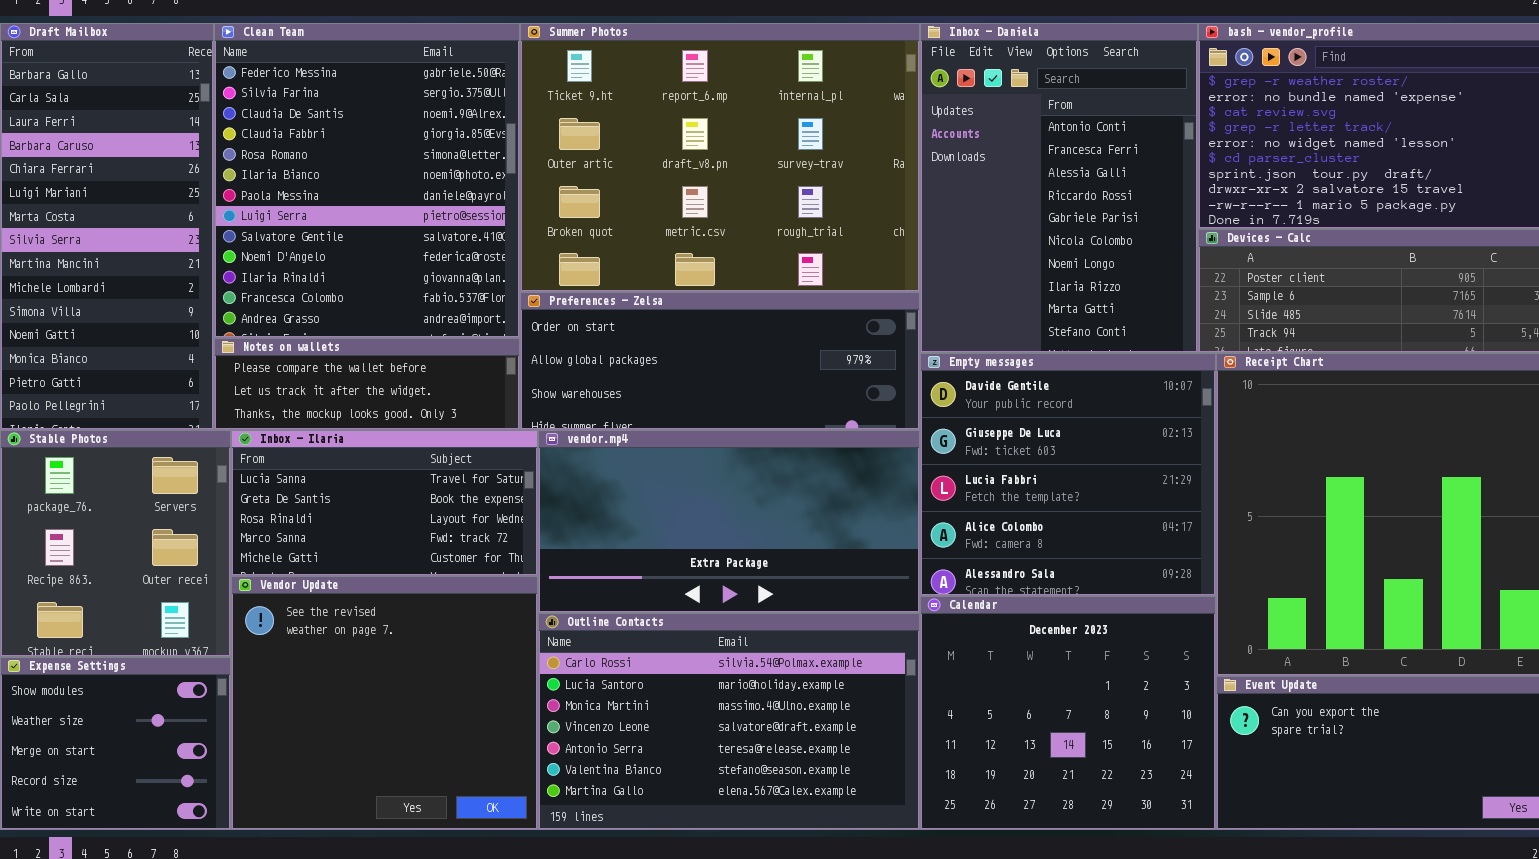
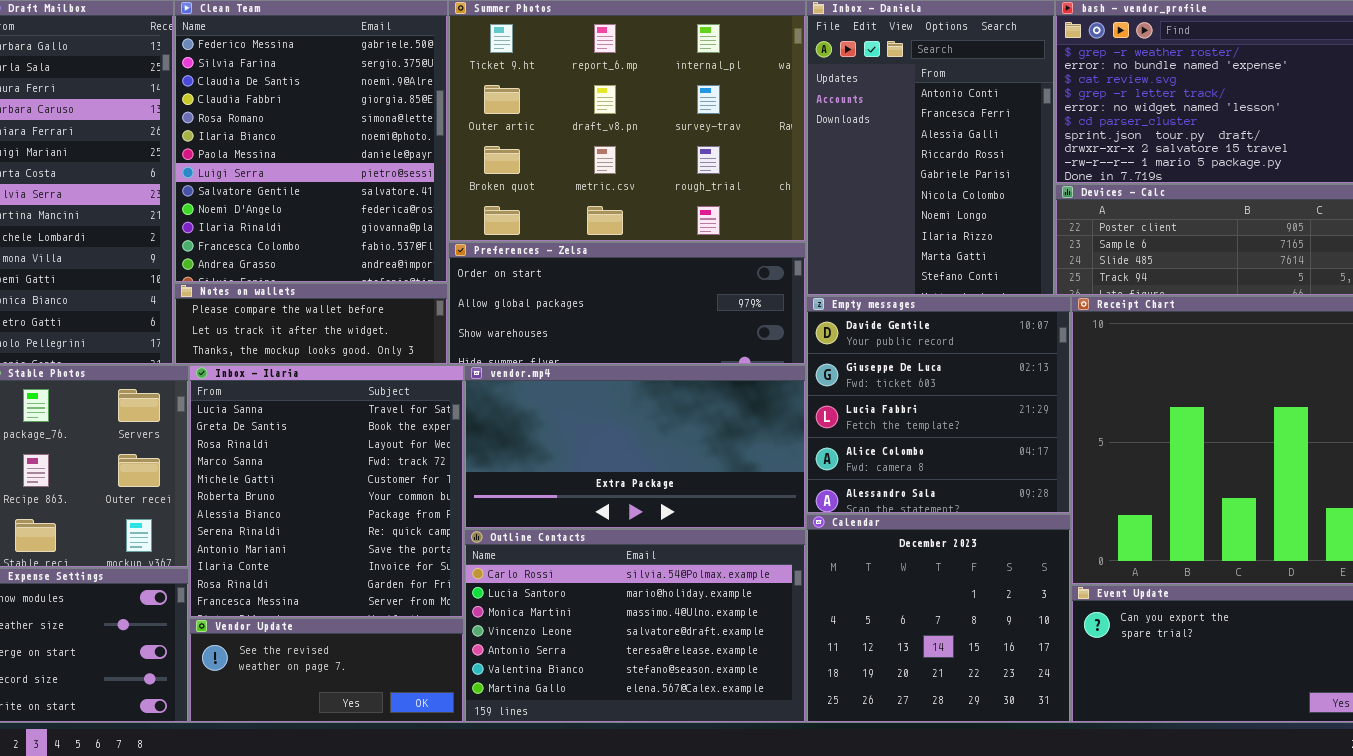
Inbox - Ilaria: [231,430,538,576] -> [189,365,464,618], resized
Vendor Update: [231,576,538,830] -> [189,618,464,723], resized

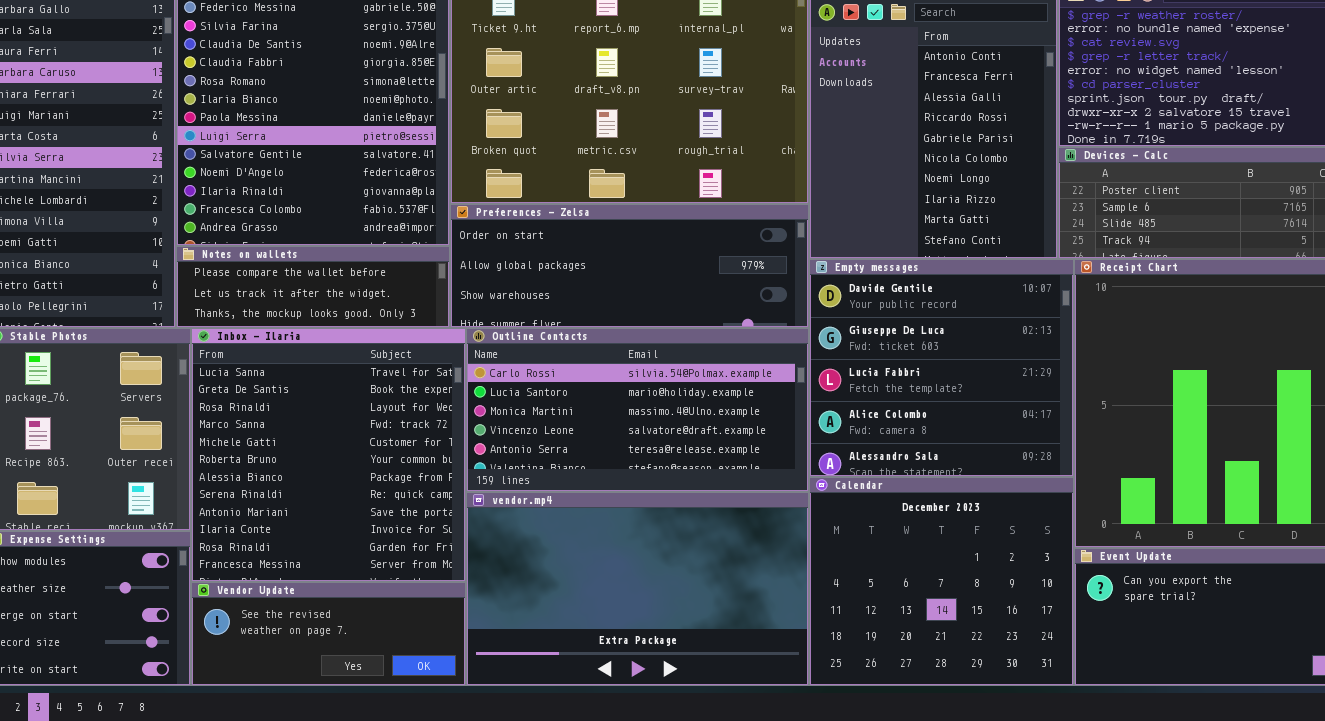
vendor.mp4: [464,365,806,529] -> [466,492,809,686], moved, resized
Outline Contacts: [464,529,806,723] -> [466,328,809,492], moved, resized

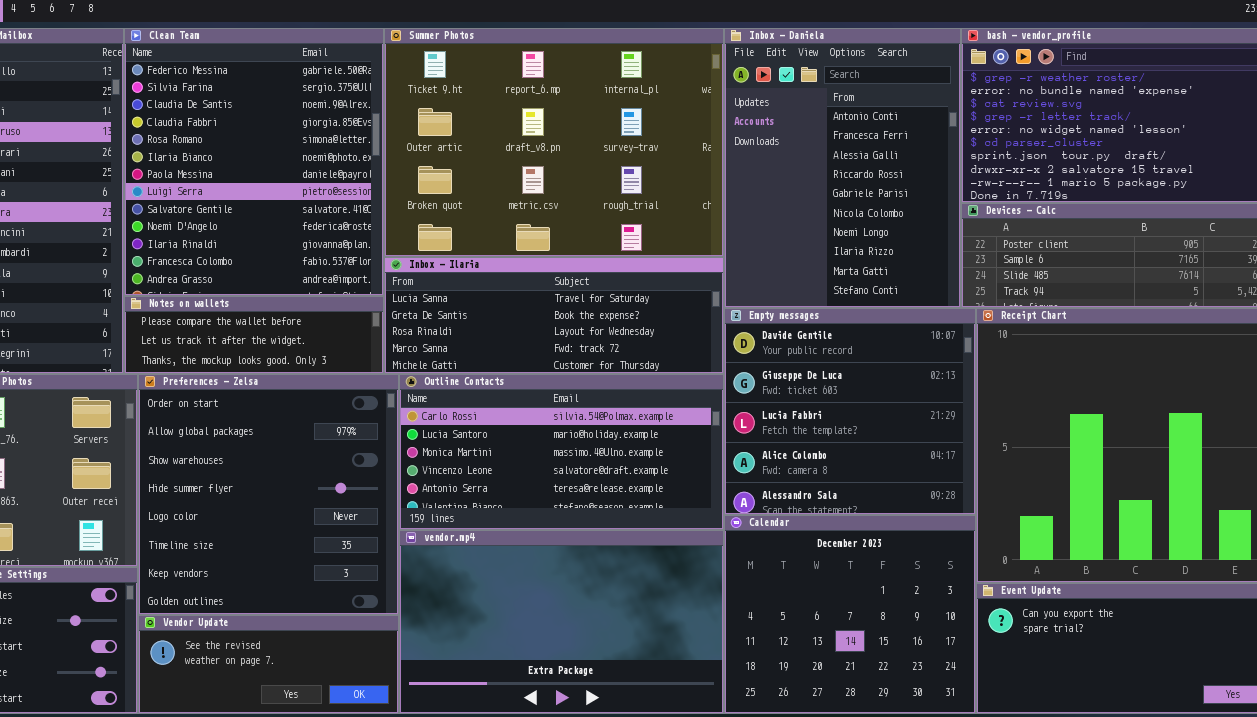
Preferences - Zelsa: [450,204,809,328] -> [138,374,399,615], moved, resized
Inbox - Ilaria: [191,328,466,582] -> [384,257,724,374], moved, resized

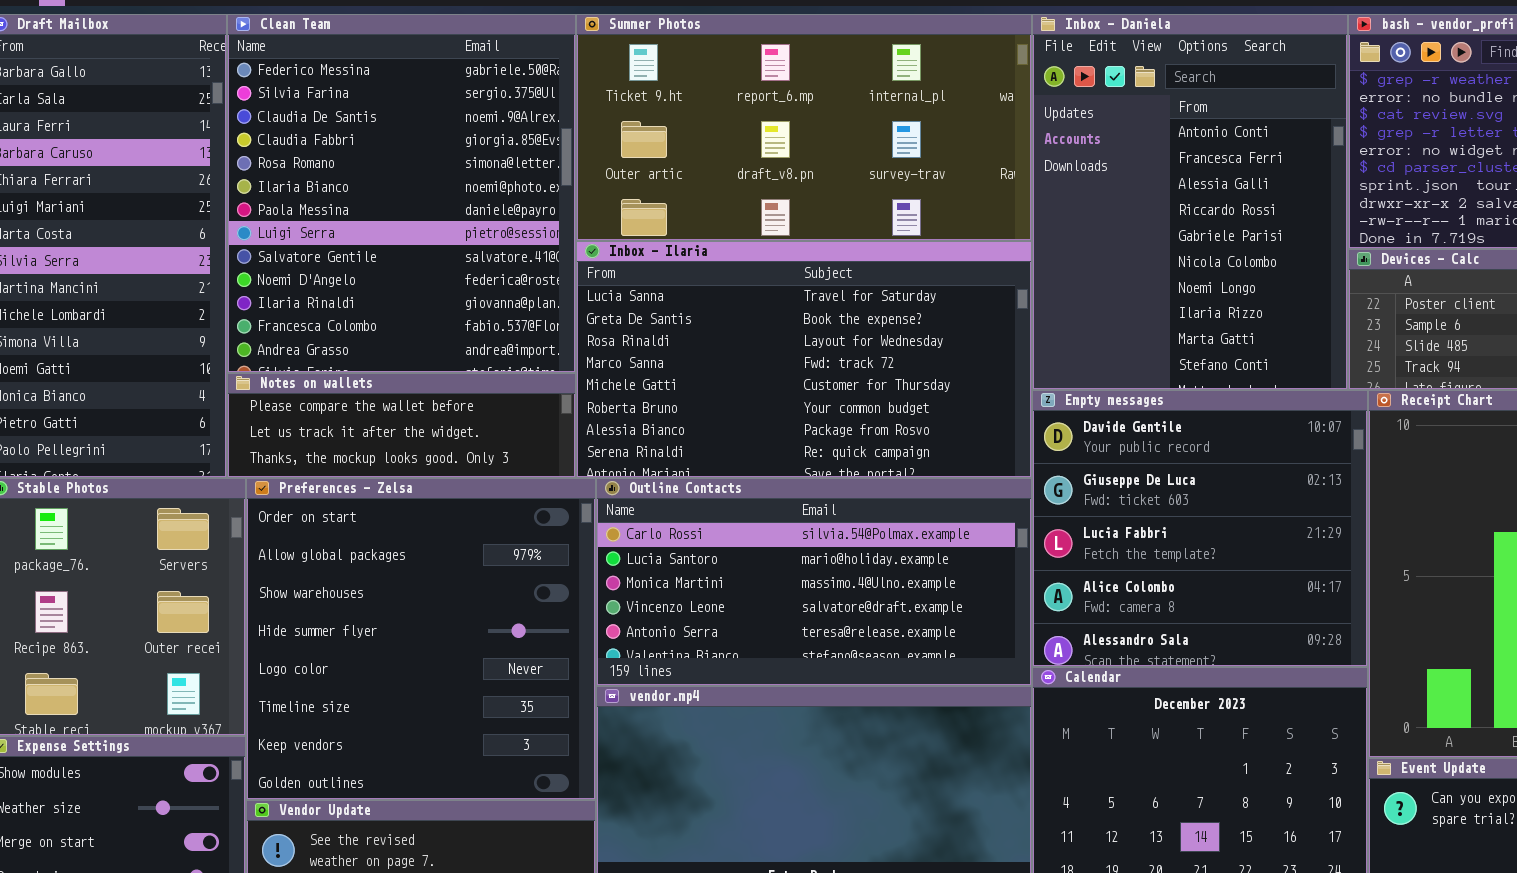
Summer Photos: [384,28,724,257] -> [576,14,1032,241], resized
Inbox - Ilaria: [384,257,724,374] -> [576,241,1032,478], resized

